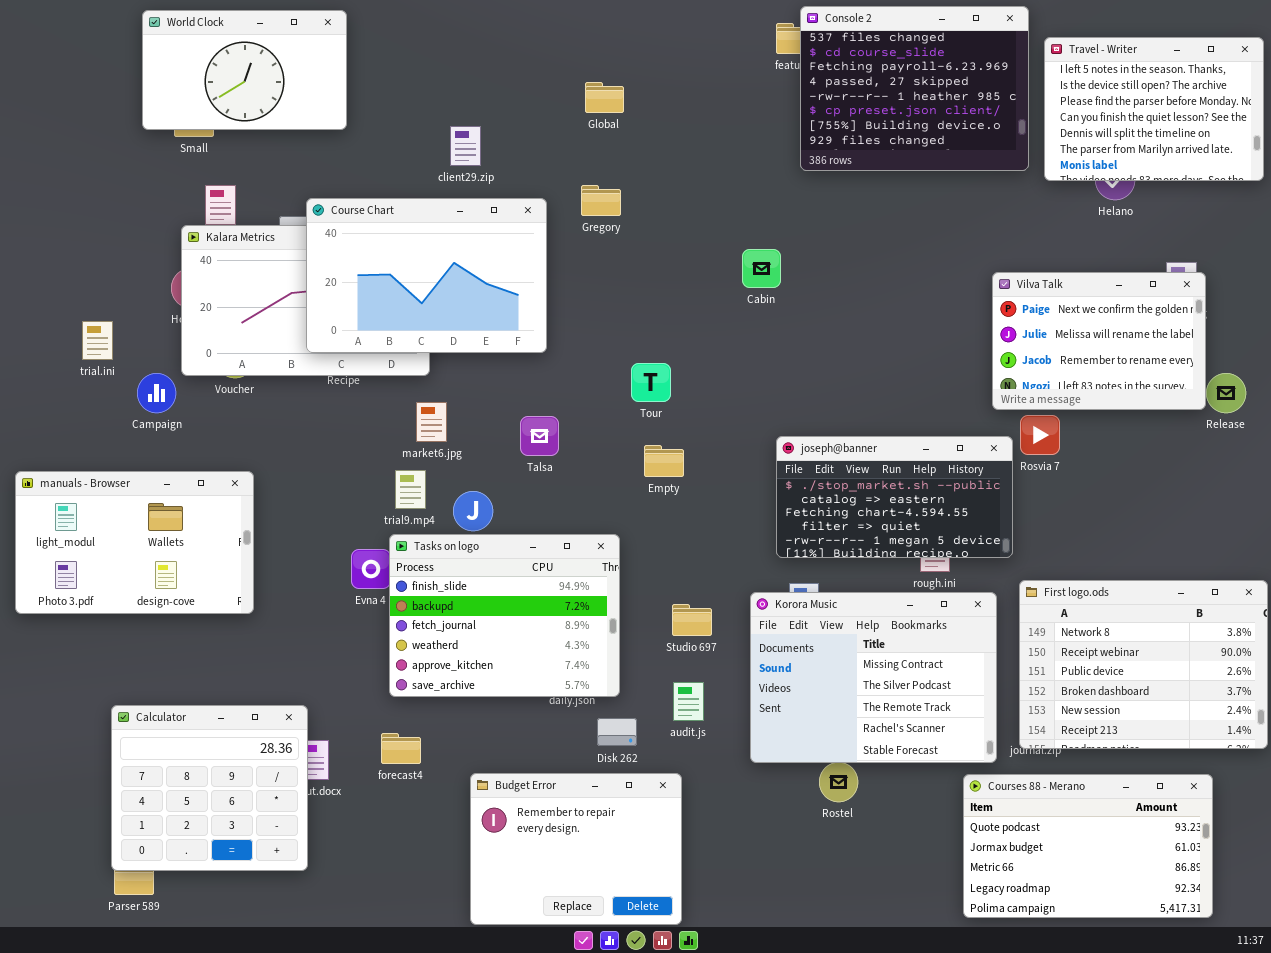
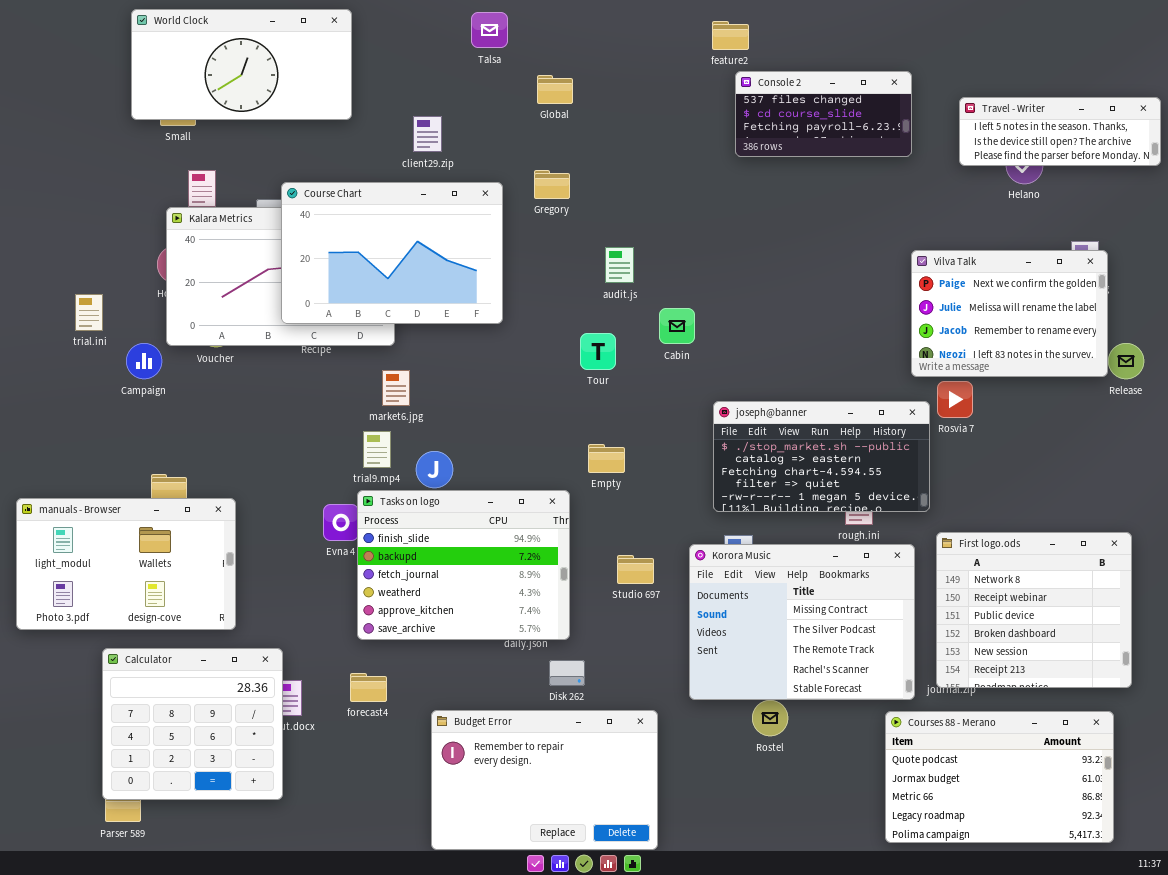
Console 2: [800,6,1029,171] -> [735,71,912,157], resized
World Clock: [142,10,347,130] -> [131,9,352,120], resized
Travel - Writer: [1044,37,1264,181] -> [959,97,1161,166], resized
Cabin: [742,249,781,288] -> [659,308,695,344], moved
Talsa: [520,416,559,456] -> [471,12,508,48], moved
Empty: [644,445,684,477] -> [588,444,625,473], moved
manuals - Browser: [15,471,254,614] -> [16,498,236,630], moved
First logo.ods: [1019,580,1268,749] -> [936,532,1132,688], resized
audit.js: [673,682,704,721] -> [605,247,634,283], moved
Budget Error: [470,773,682,925] -> [431,710,658,850], resized

